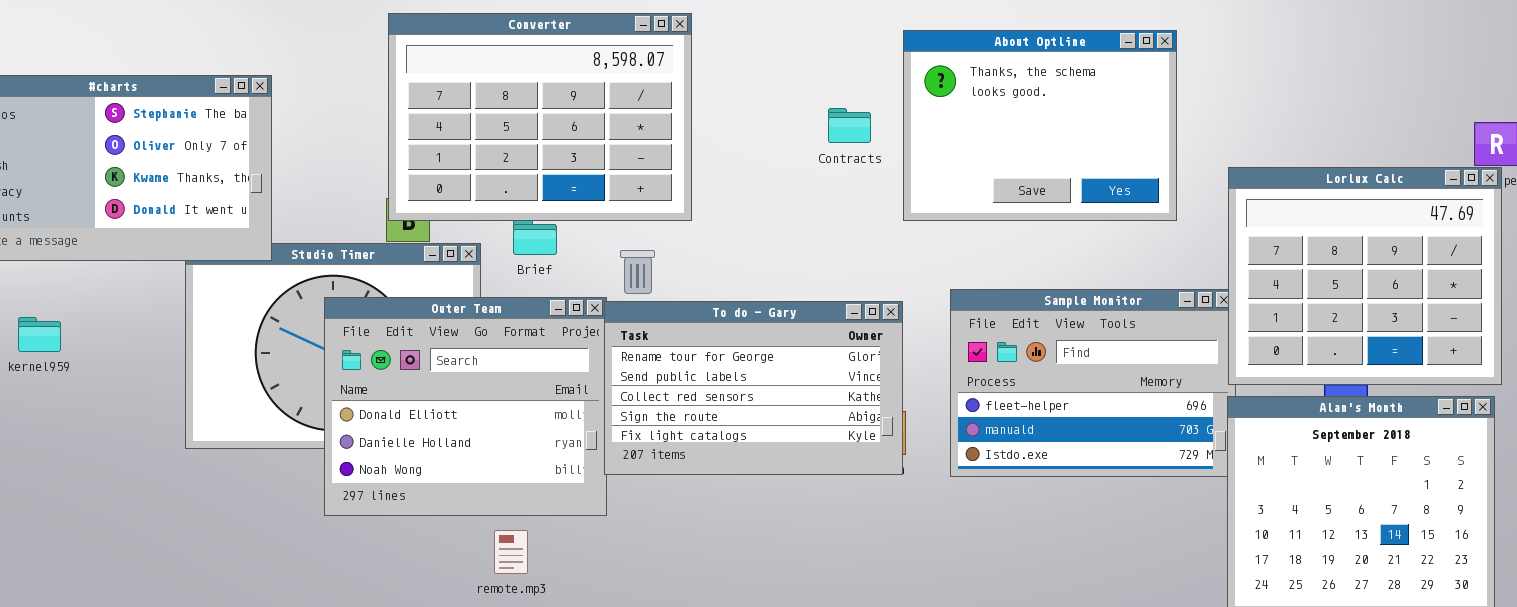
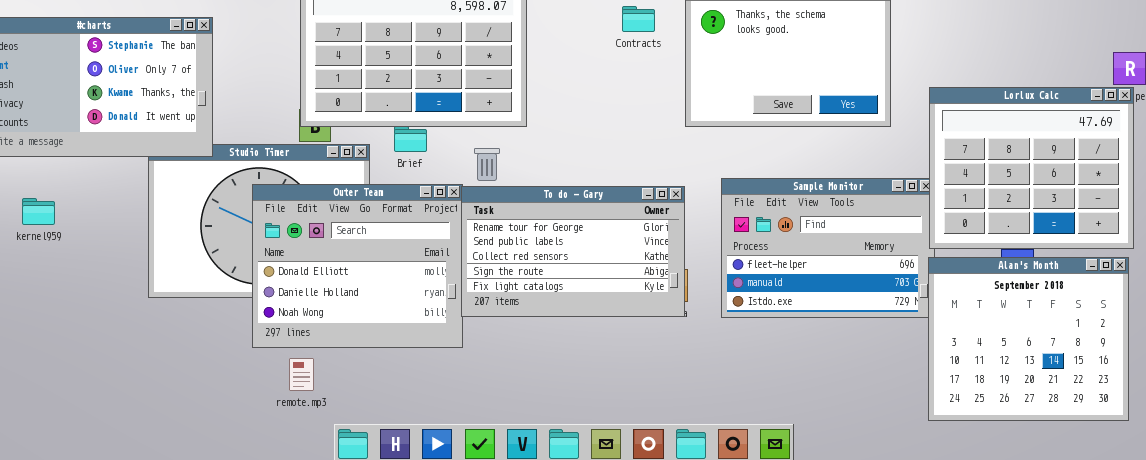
Contracts: [828,108,871,143] -> [622,6,655,32], moved
remote.mp3: [494,530,528,574] -> [289,358,314,391], moved

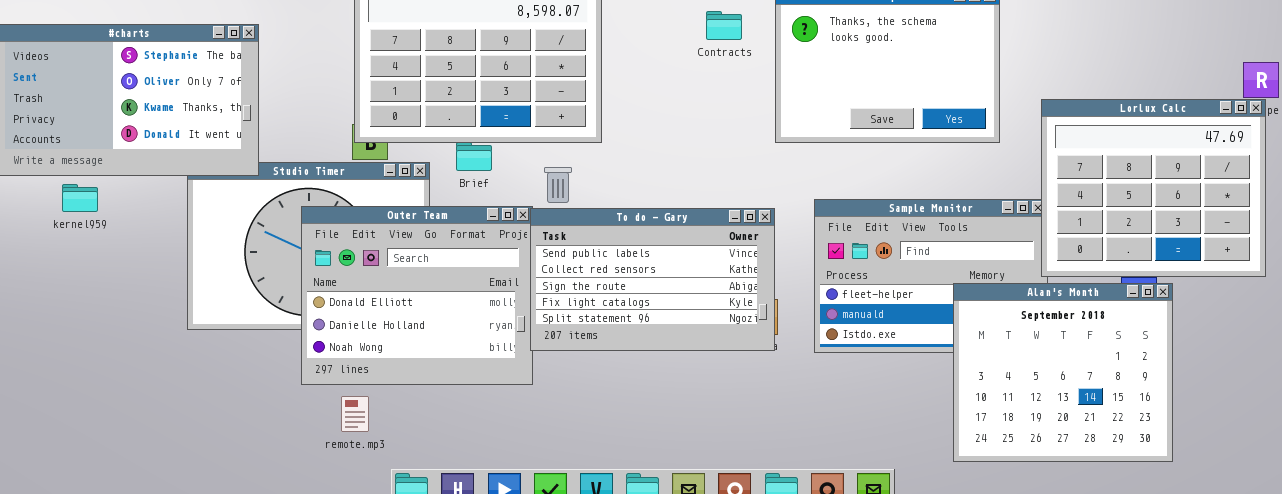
To do - Gary: [461,186,685,317] -> [530,208,775,351], scrolled down 1 row
kernel959: [22,198,55,225] -> [62,184,98,212], moved
Alan's Month: [928,257,1129,421] -> [953,283,1173,462], moved

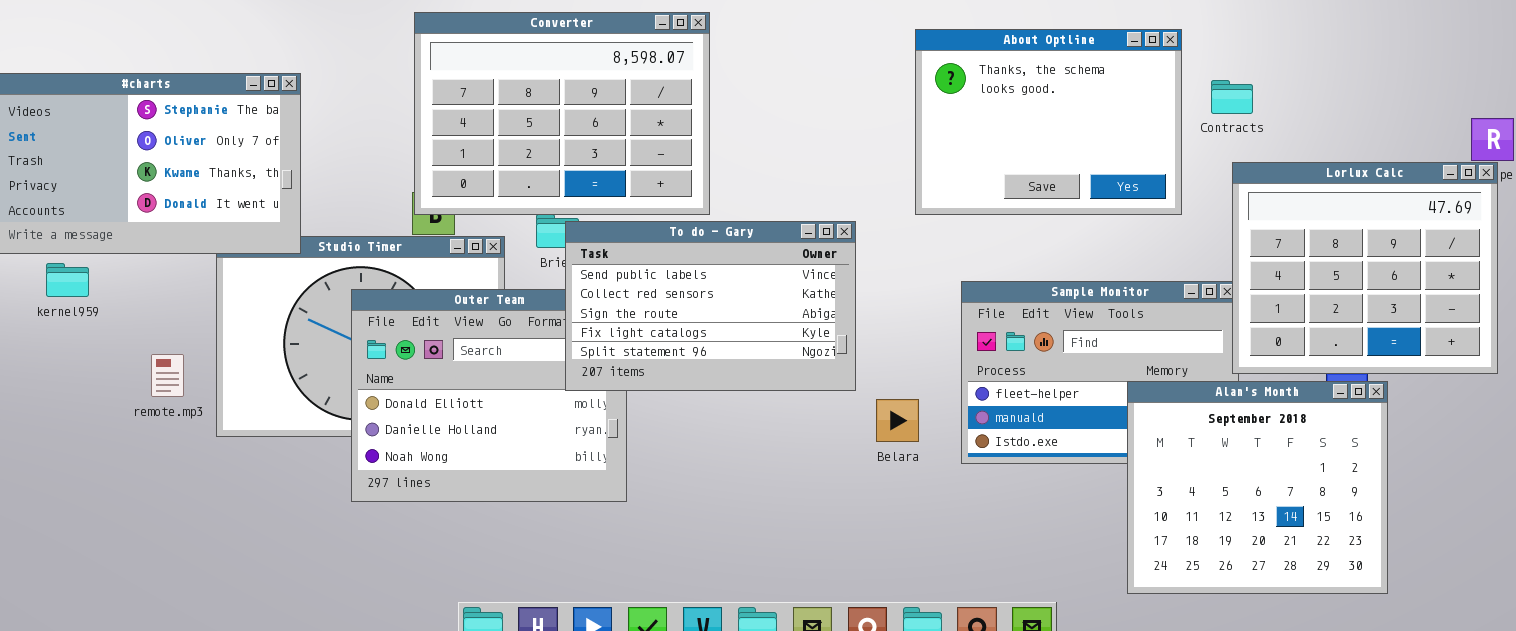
Contracts: [706,11,742,40] -> [1211,80,1253,114], moved
kernel959: [62,184,98,212] -> [46,263,89,297], moved
To do - Gary: [530,208,775,351] -> [565,221,856,391], moved
remote.mp3: [341,396,369,432] -> [151,354,184,397], moved

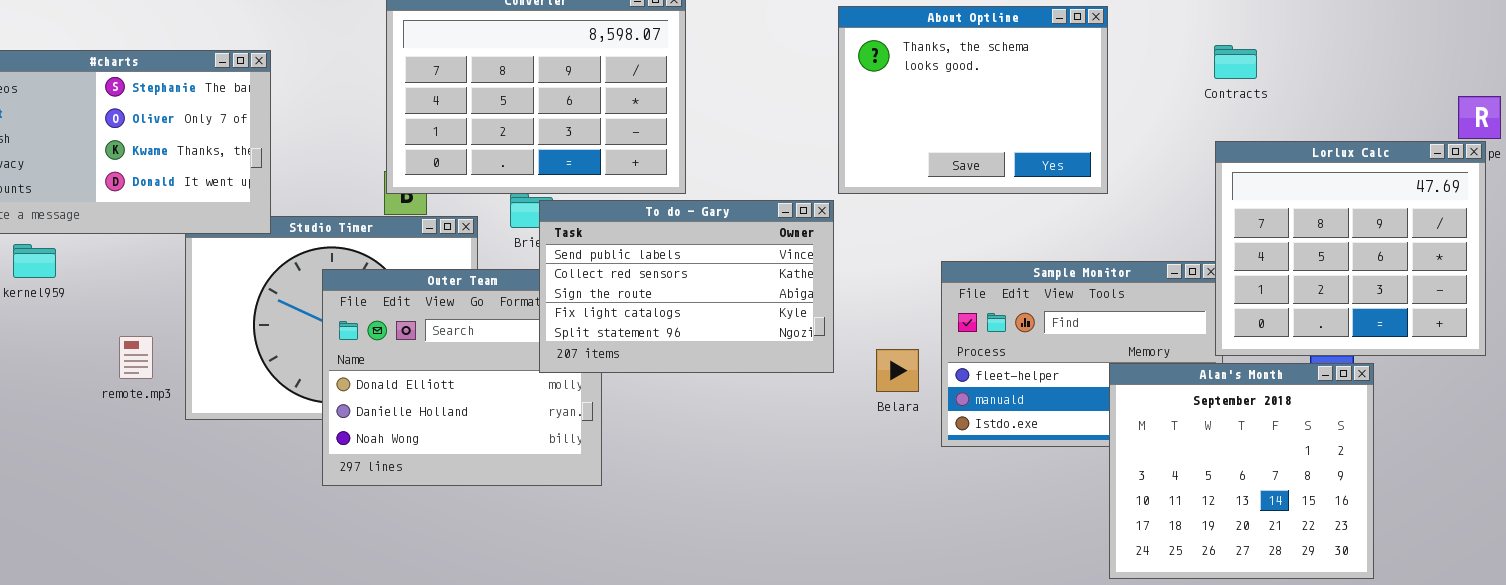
About Optline: [915,29,1182,215] -> [838,6,1108,194], moved
Contracts: [1211,80,1253,114] -> [1214,45,1257,79], moved
Belara: [876,399,919,442] -> [876,349,919,392], moved

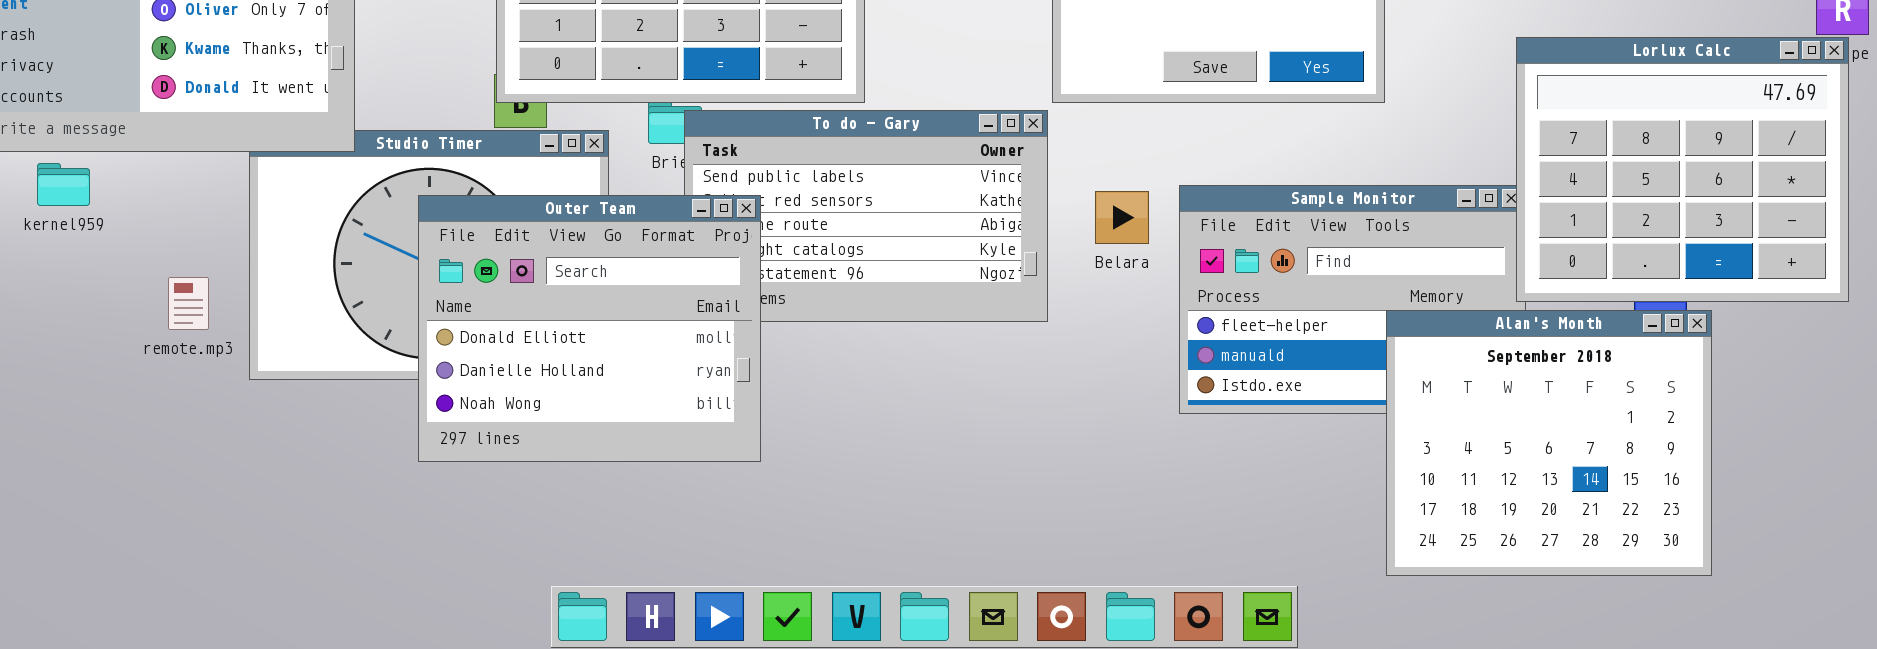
Outer Team: [322,269,602,486] -> [418,195,761,462], raised
Belara: [876,349,919,392] -> [1095,191,1149,244], moved

